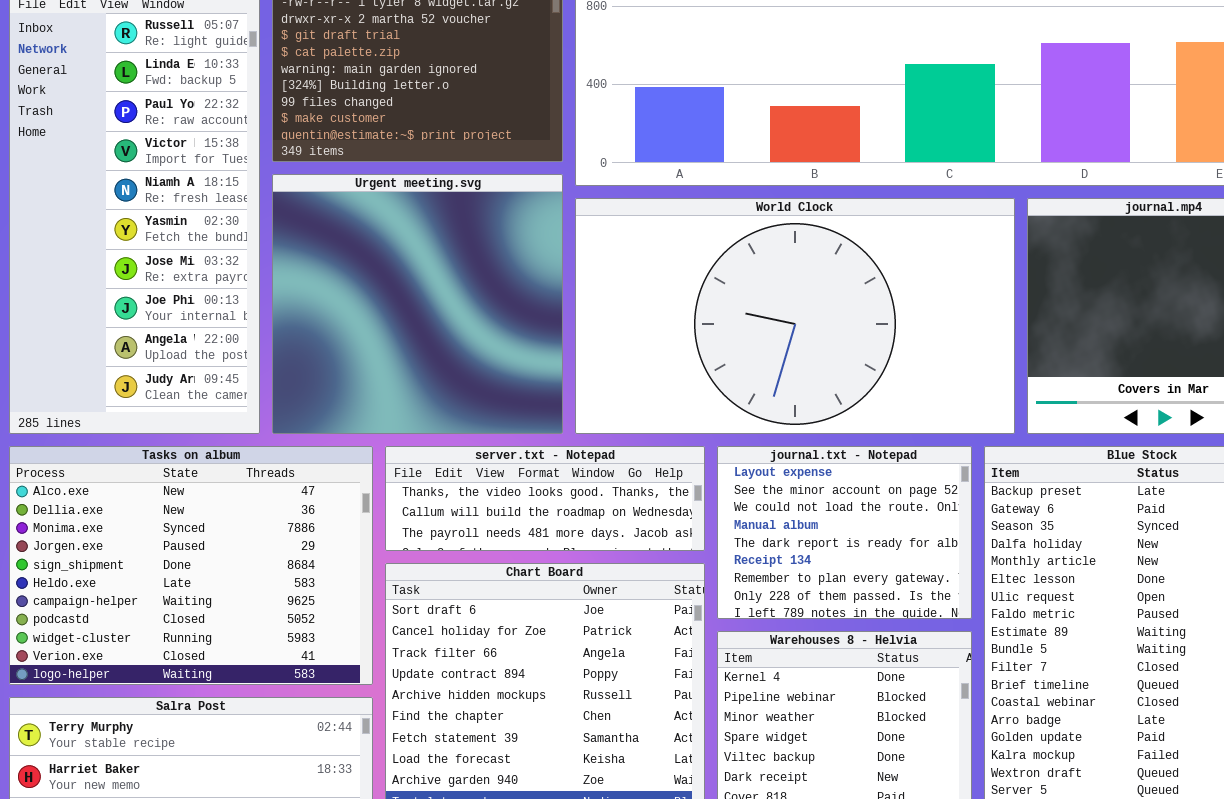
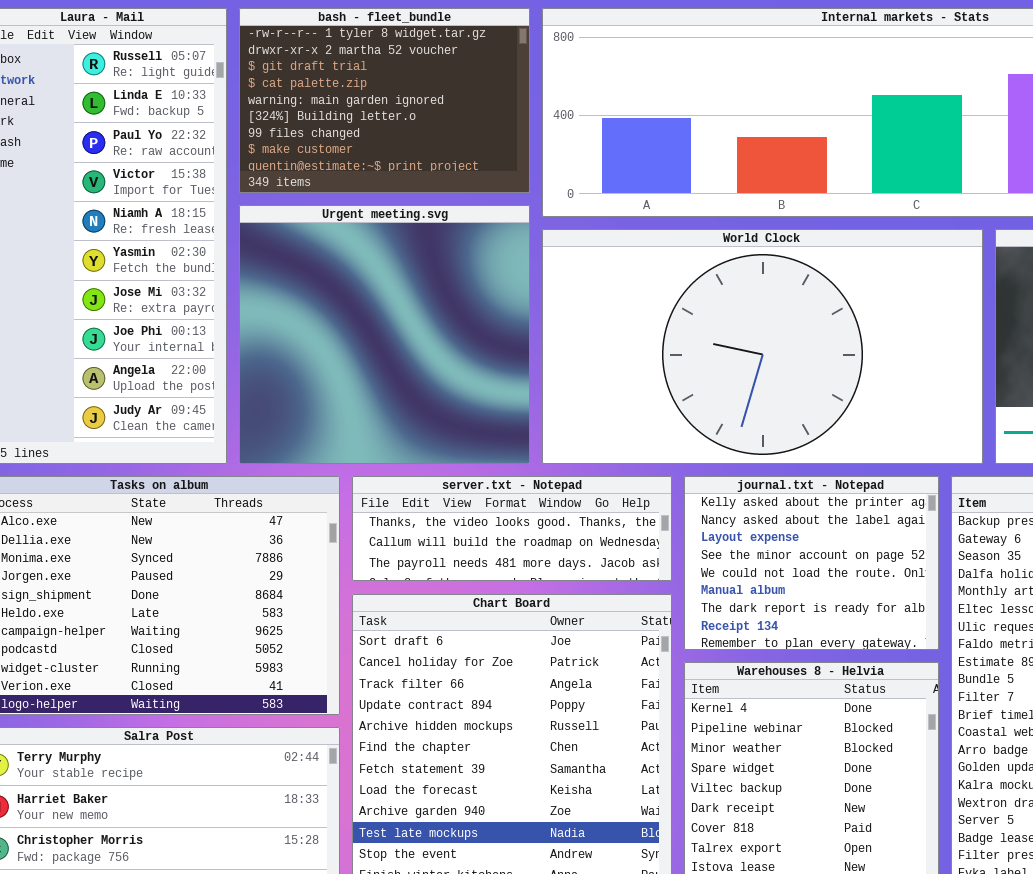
journal.txt - Notepad: [717,446,972,619] -> [684,476,939,650], scrolled up 2 rows

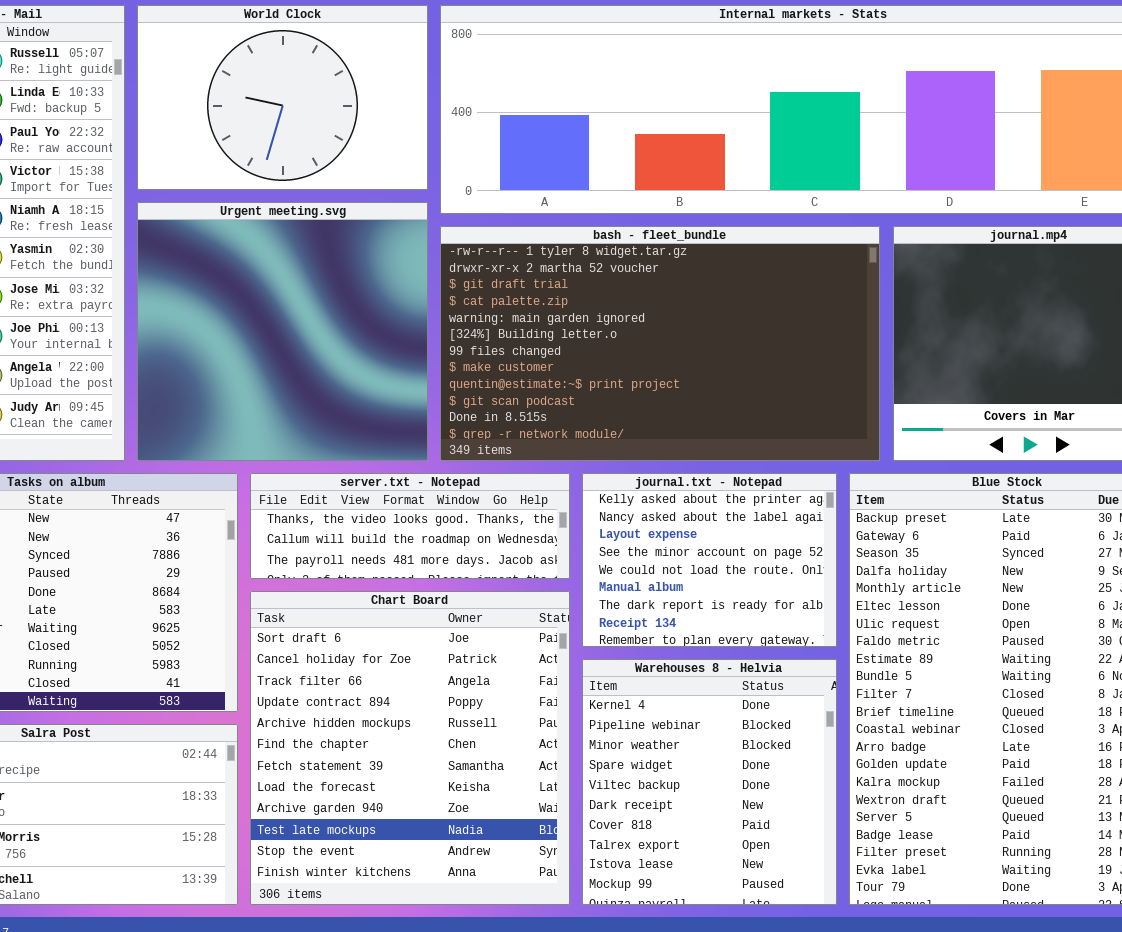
bash - fleet_bundle: [239,8,530,193] -> [440,226,880,461], moved, resized
World Clock: [542,229,983,464] -> [137,5,428,190], moved, resized

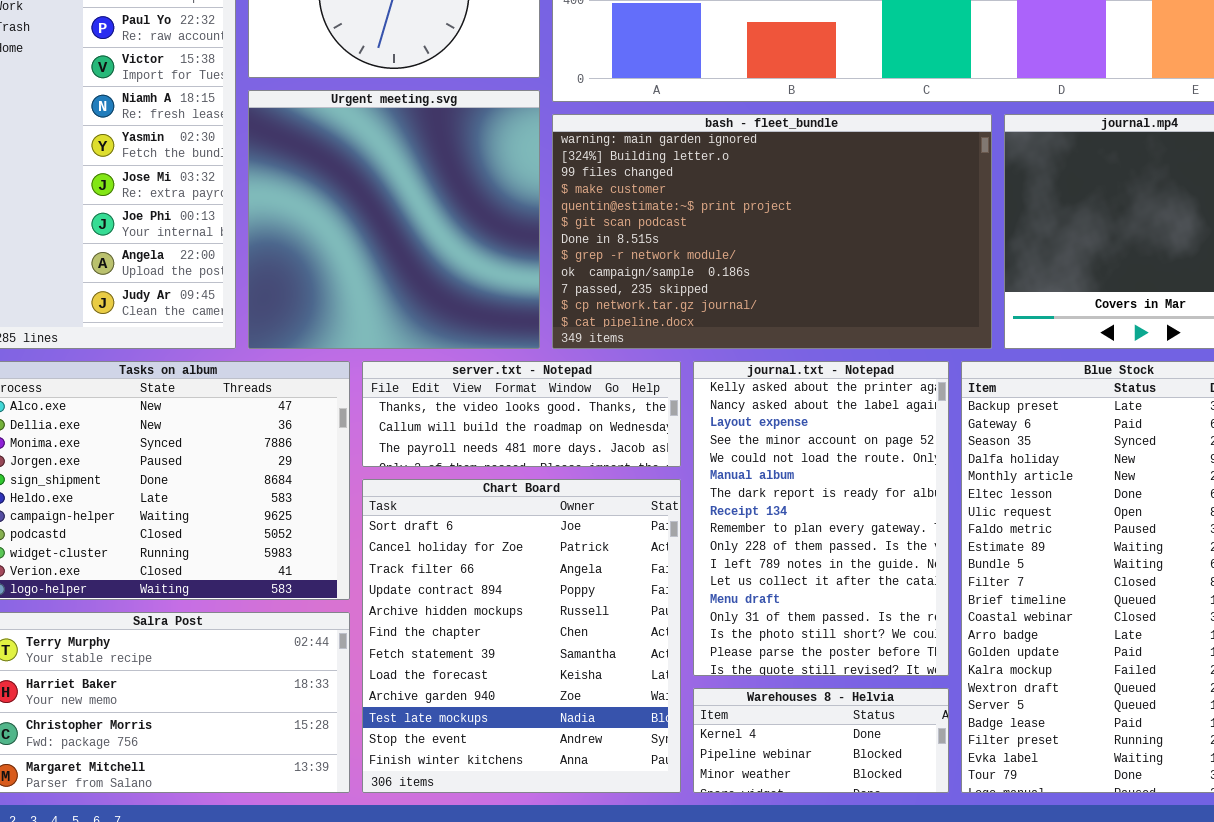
bash - fleet_bundle: [440,226,880,461] -> [552,114,992,349], scrolled down 4 rows
journal.txt - Notepad: [582,473,837,647] -> [693,361,949,676], resized
Warehouses 8 - Helvia: [582,659,837,905] -> [693,688,949,793], resized

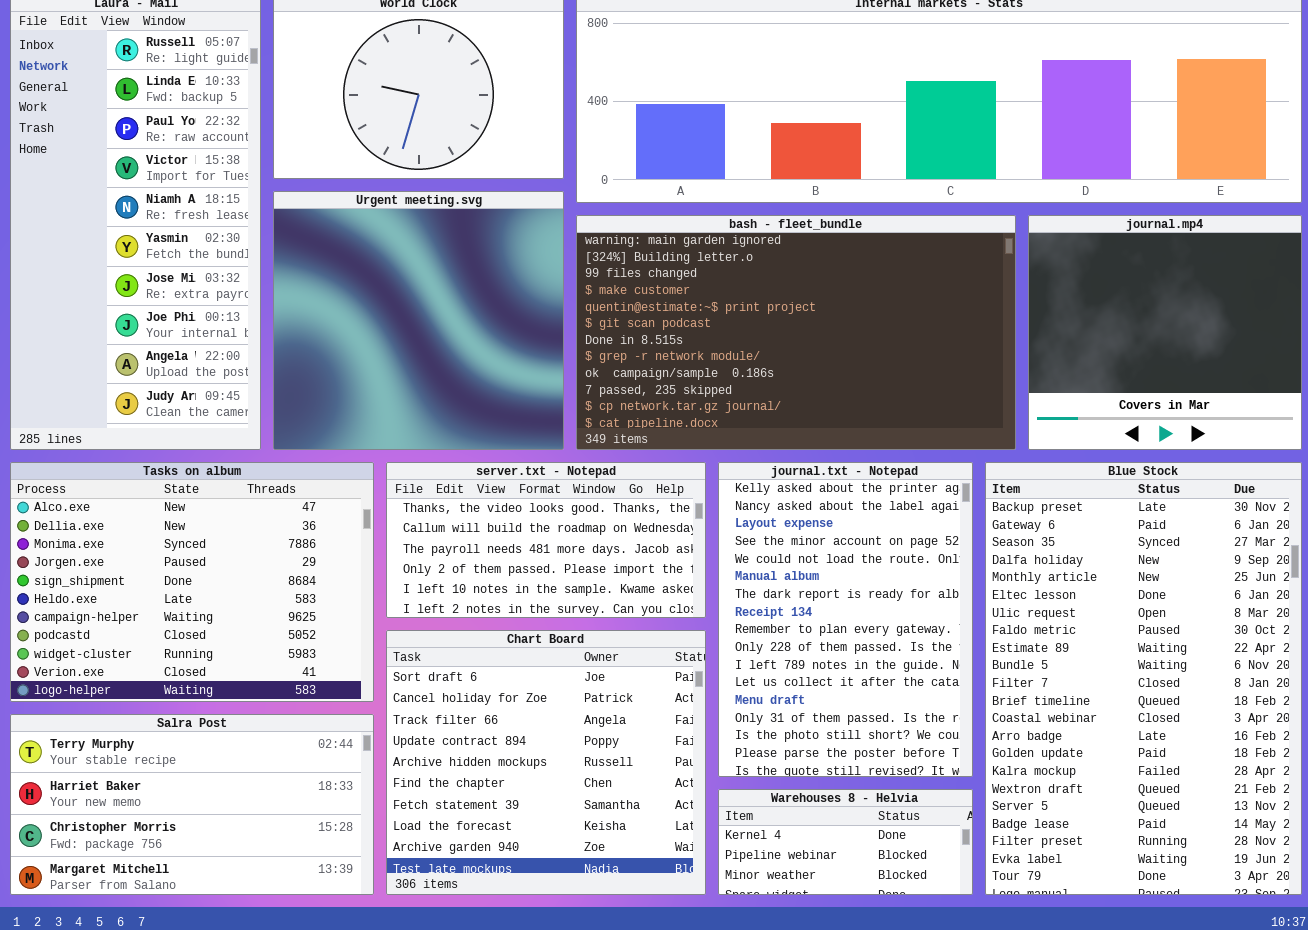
server.txt - Notepad: [362,361,681,467] -> [386,462,706,618], resized
Chart Board: [362,479,681,793] -> [386,630,706,895], resized

